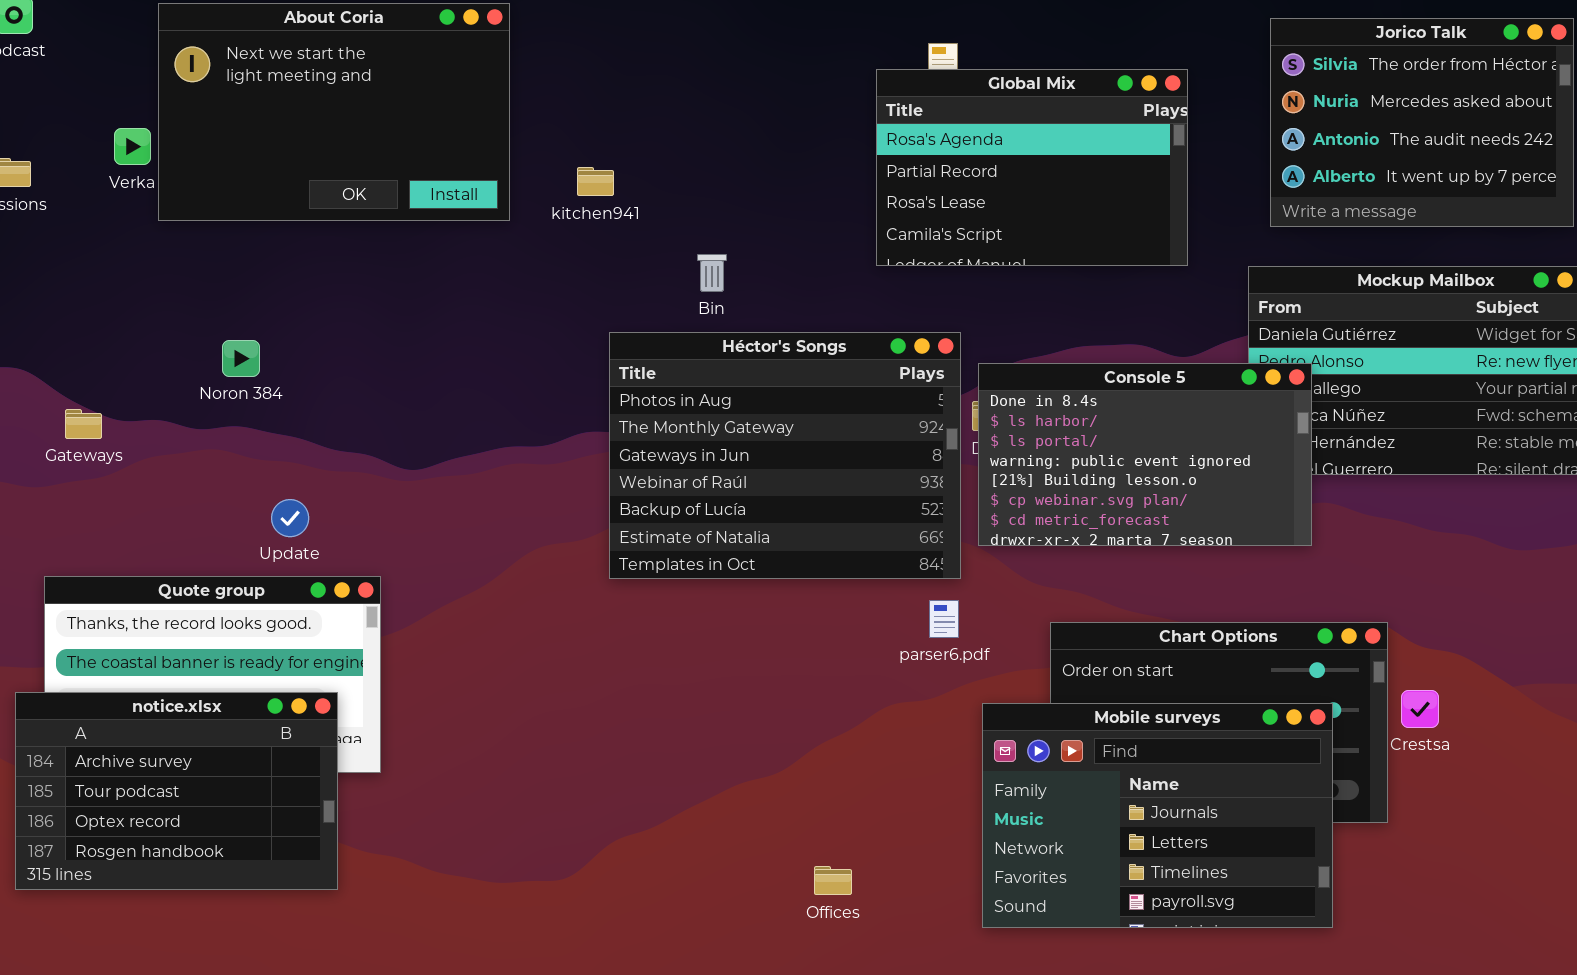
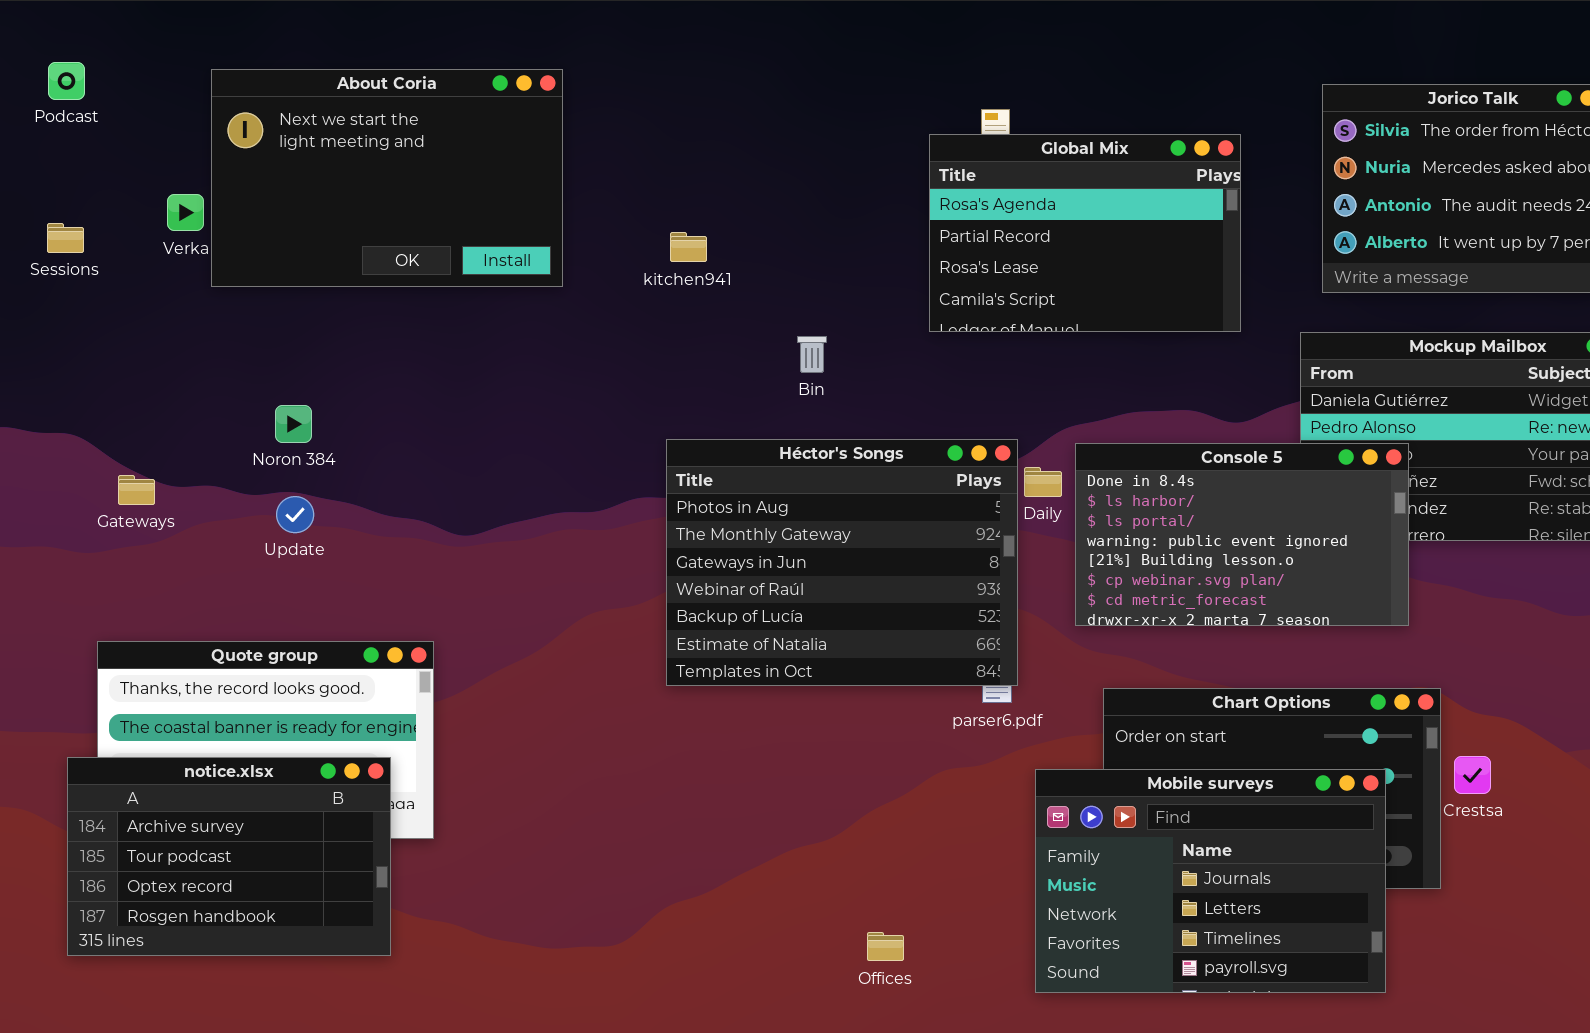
kitchen941: [577,167,614,196] -> [670,232,707,262], moved
Bin: [697,254,727,292] -> [797,336,827,373], moved
Héctor's Songs: [609,332,961,579] -> [666,439,1018,686], moved
Console 5: [978,363,1312,546] -> [1075,443,1409,626], moved
Update: [271,499,309,537] -> [276,496,314,533], moved

